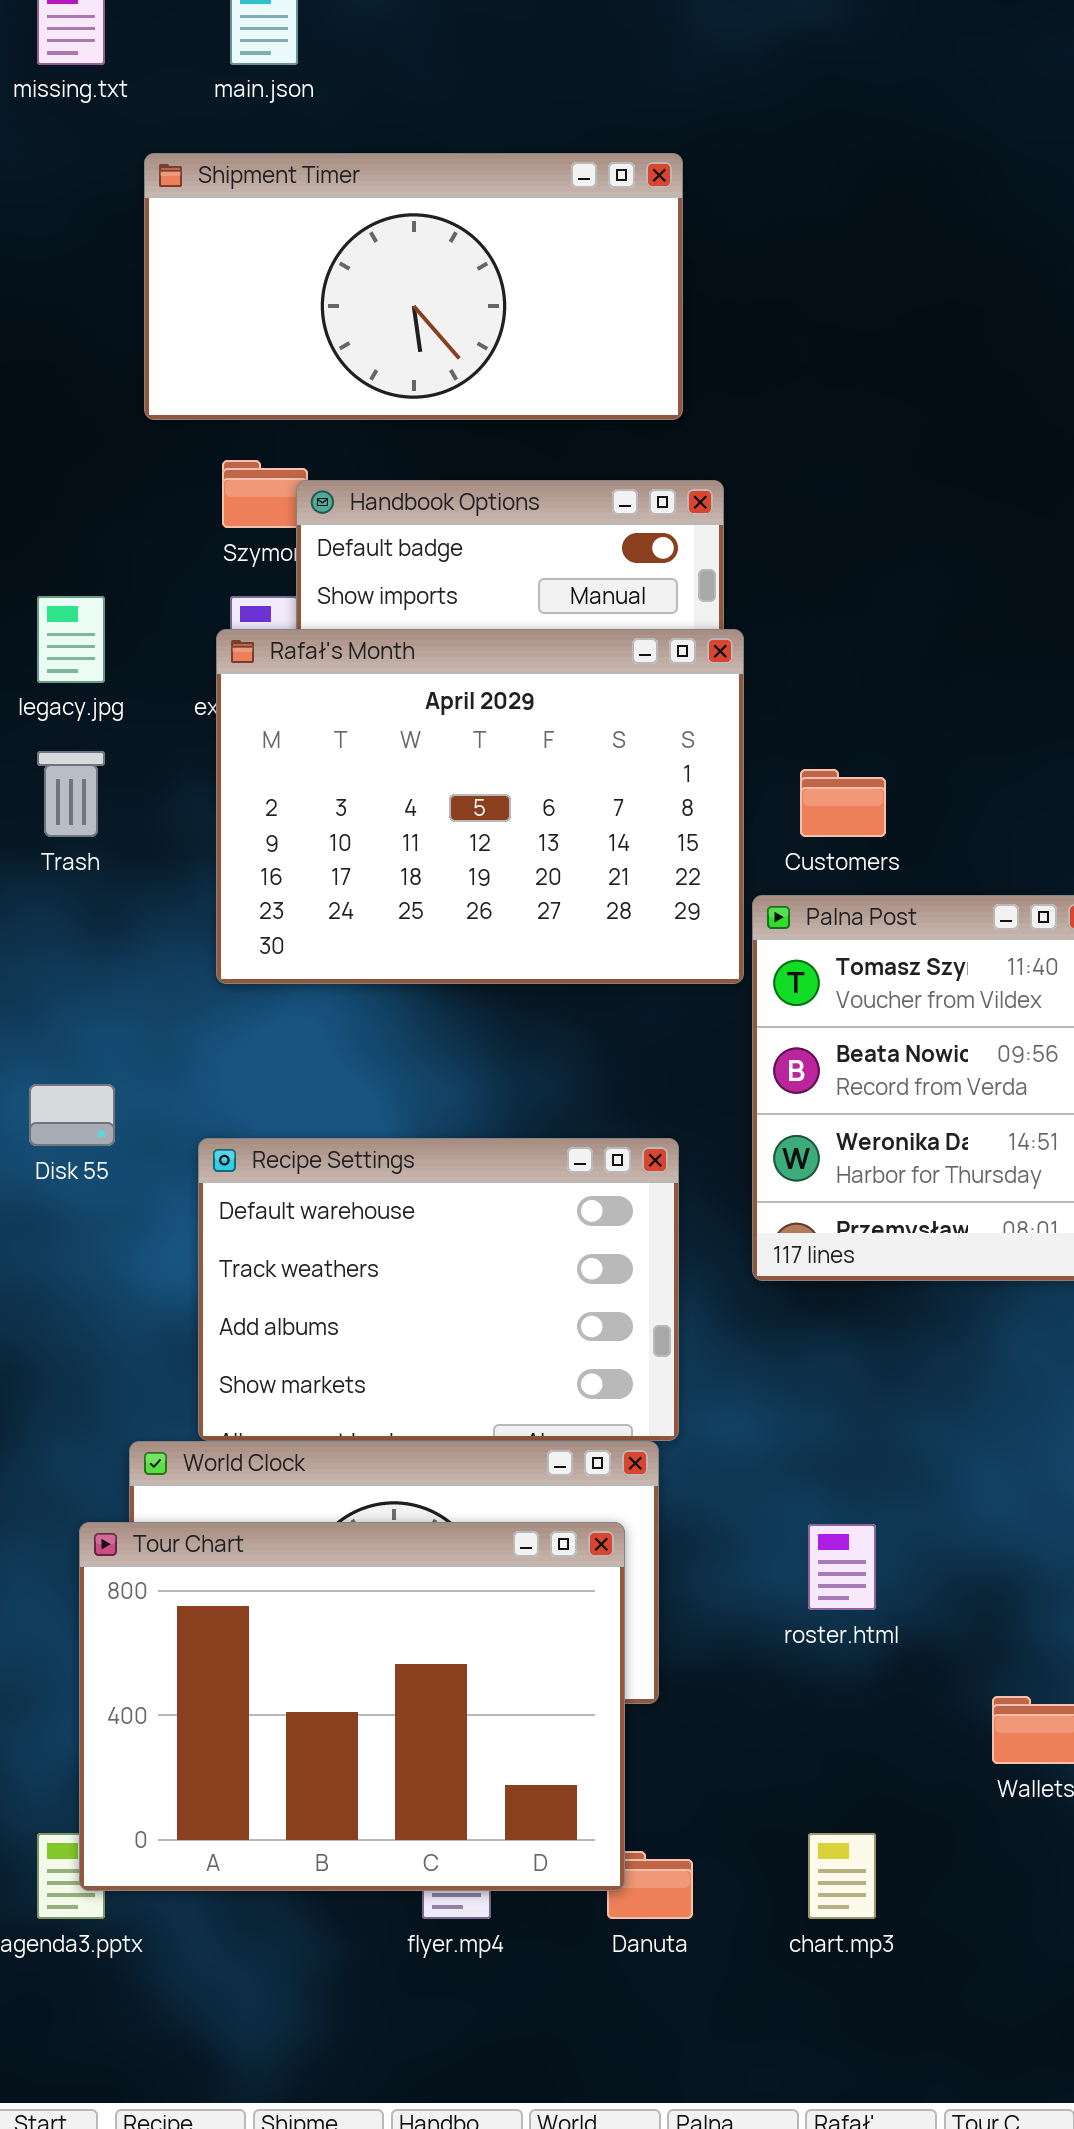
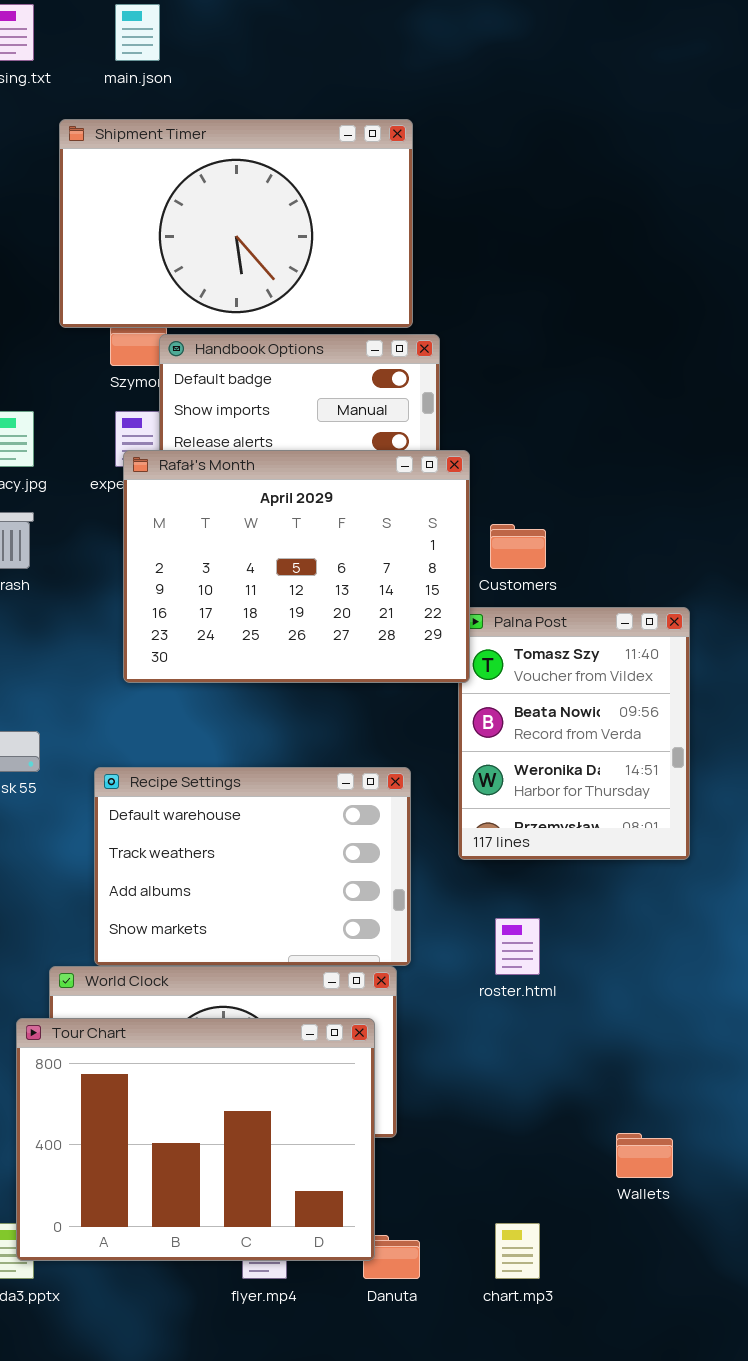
Shipment Timer: [144,153,683,420] -> [59,119,413,328], resized
Rafał's Month: [216,629,744,984] -> [123,450,470,683], moved
roster.html: [808,1524,876,1610] -> [495,918,540,975], moved

